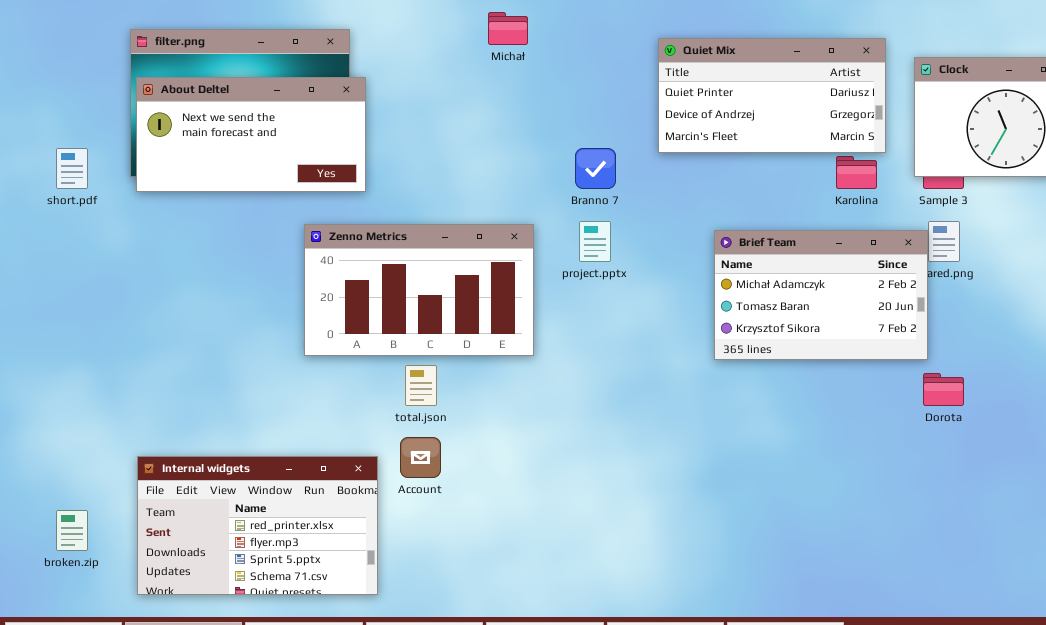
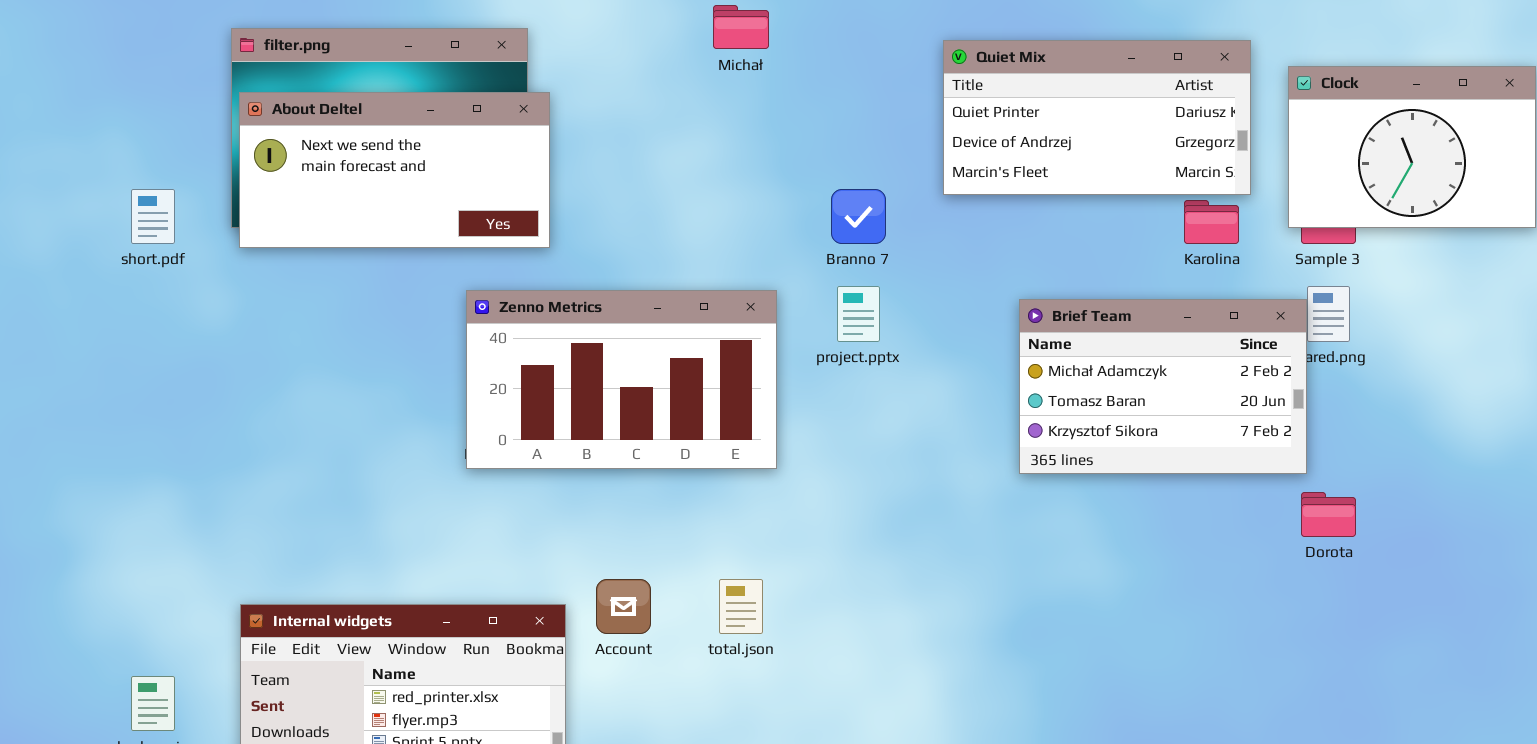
total.json: [405,365,437,406] -> [719,579,763,634], moved

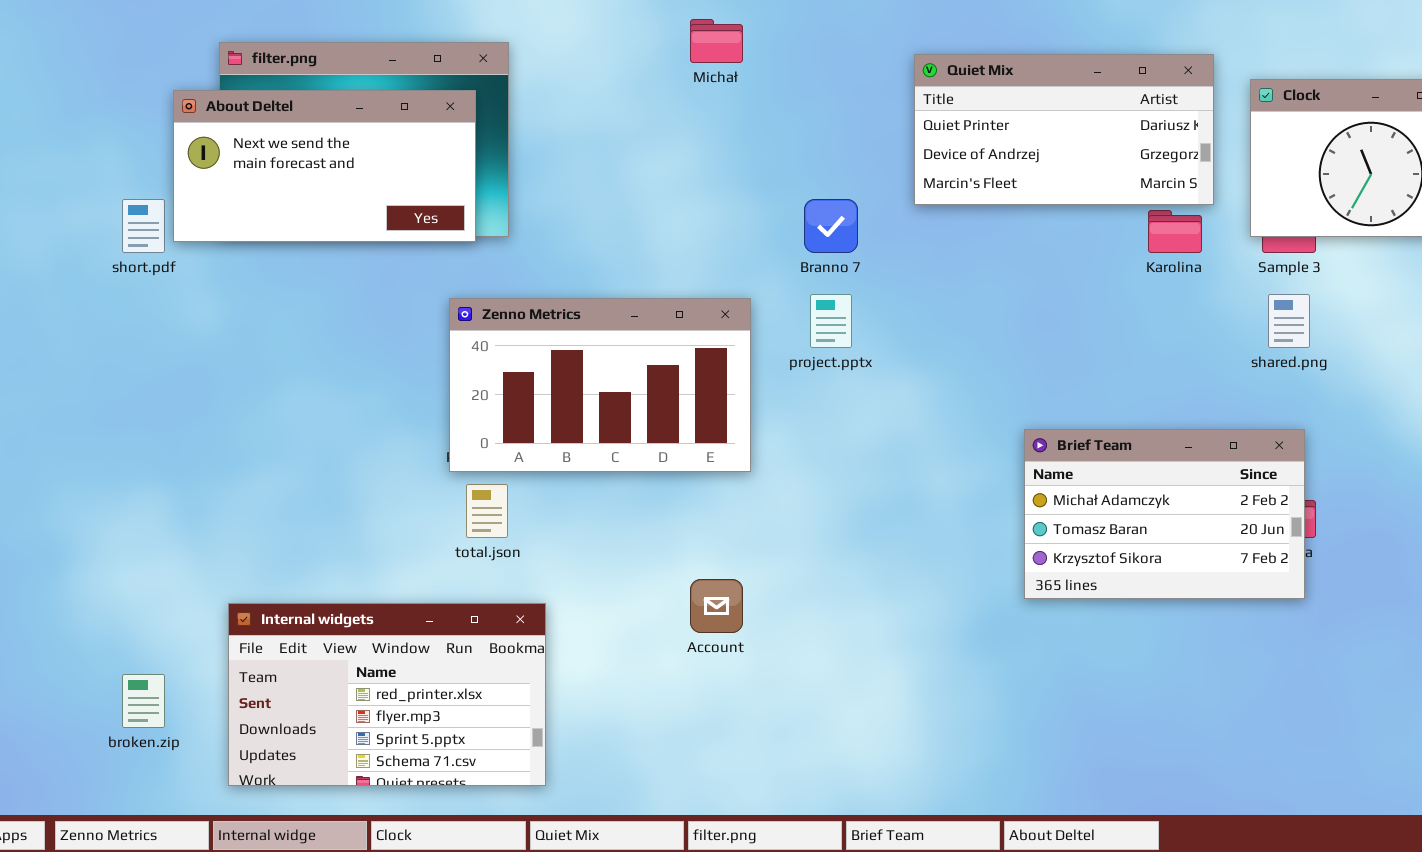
About Deltel: [239,92,550,248] -> [173,90,476,242], moved
Brief Team: [1019,299,1307,474] -> [1024,429,1305,599], moved
Account: [596,579,651,634] -> [690,579,743,633], moved
total.json: [719,579,763,634] -> [466,484,508,538], moved

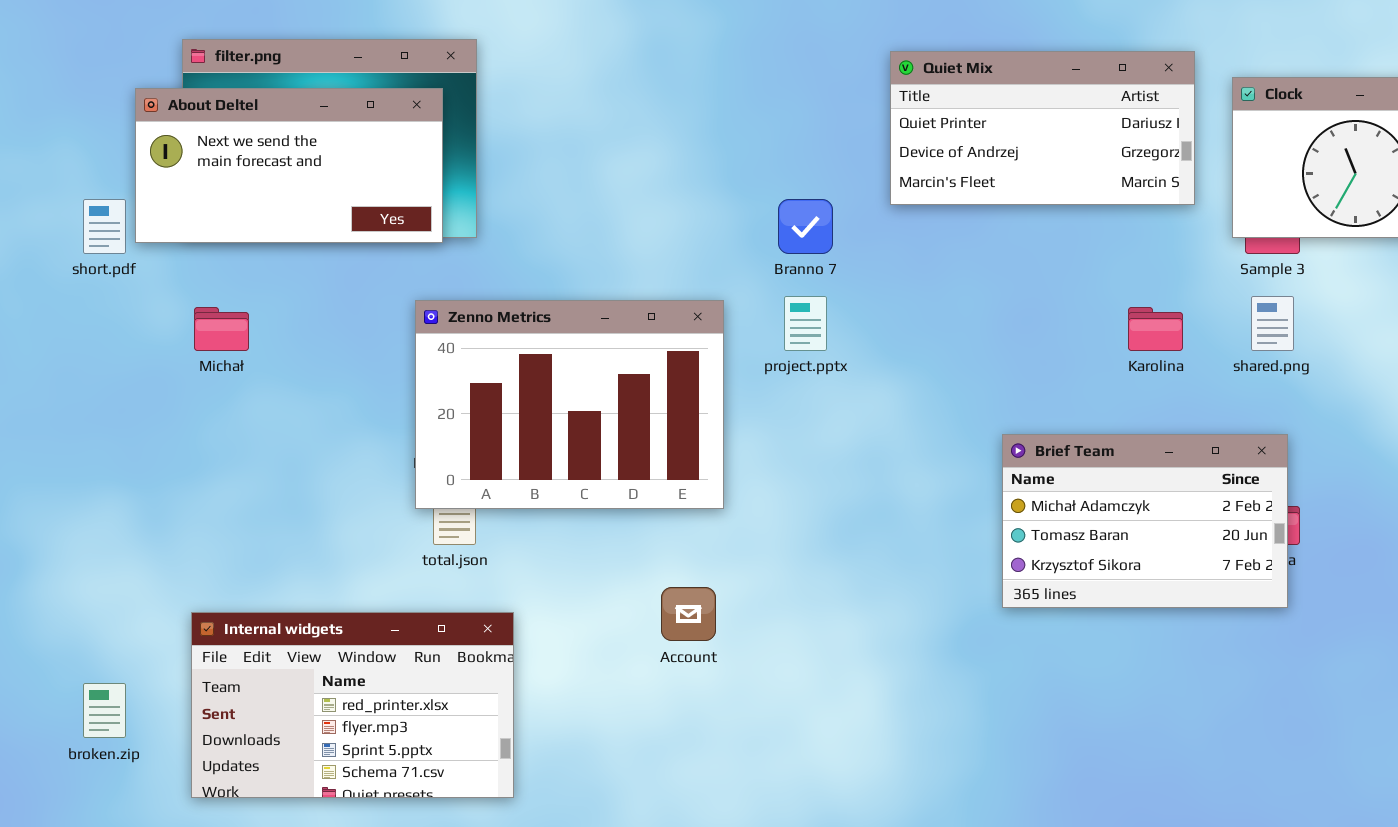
Michał: [690,19,743,63] -> [194,307,249,351], moved
Karolina: [1148,210,1202,253] -> [1128,307,1183,351], moved
Zenno Metrics: [449,298,751,472] -> [415,300,724,509], resized

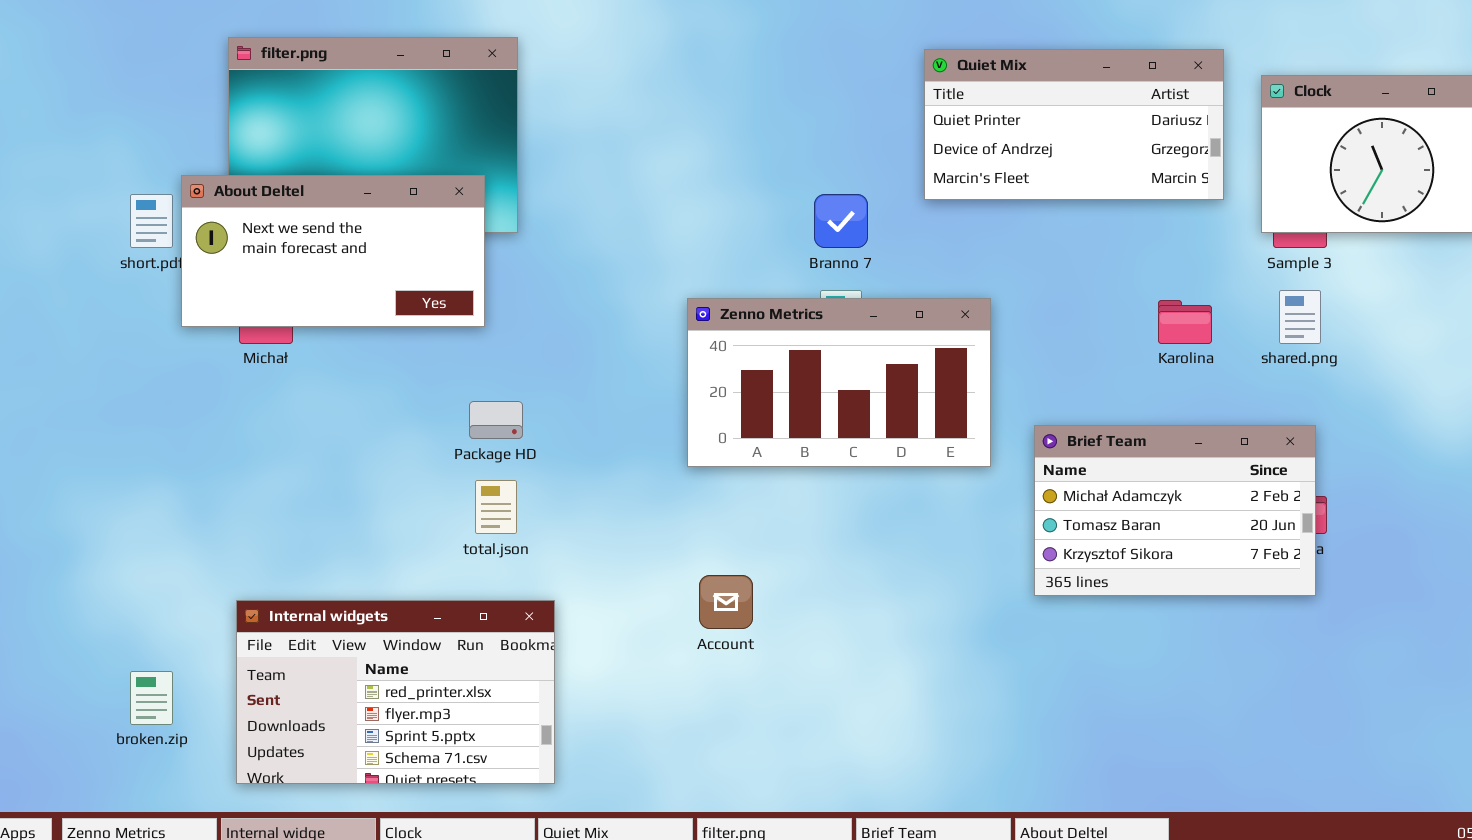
About Deltel: [135,88,443,243] -> [181,175,485,327], moved
Zenno Metrics: [415,300,724,509] -> [687,298,991,467], moved, resized

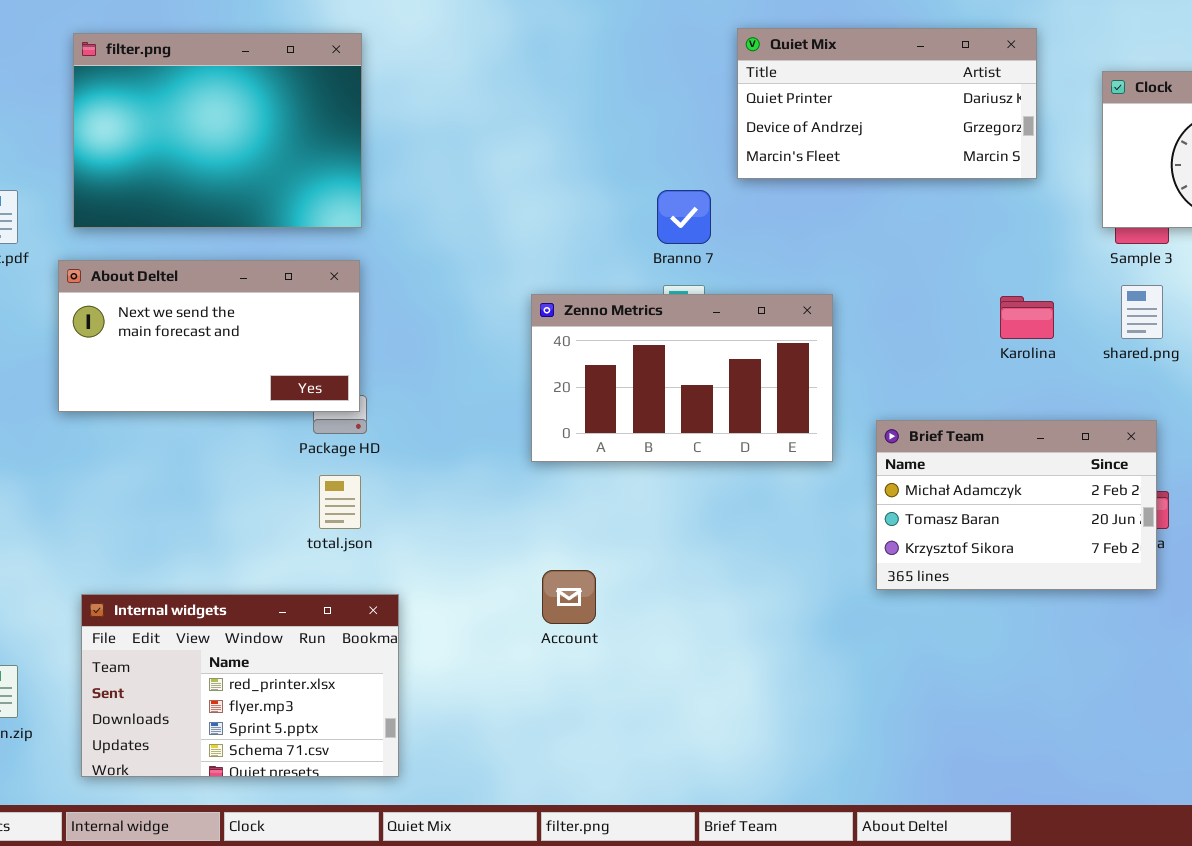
Quiet Mix: [924,49,1224,200] -> [737,28,1037,179], moved
About Deltel: [181,175,485,327] -> [58,260,360,412], moved

